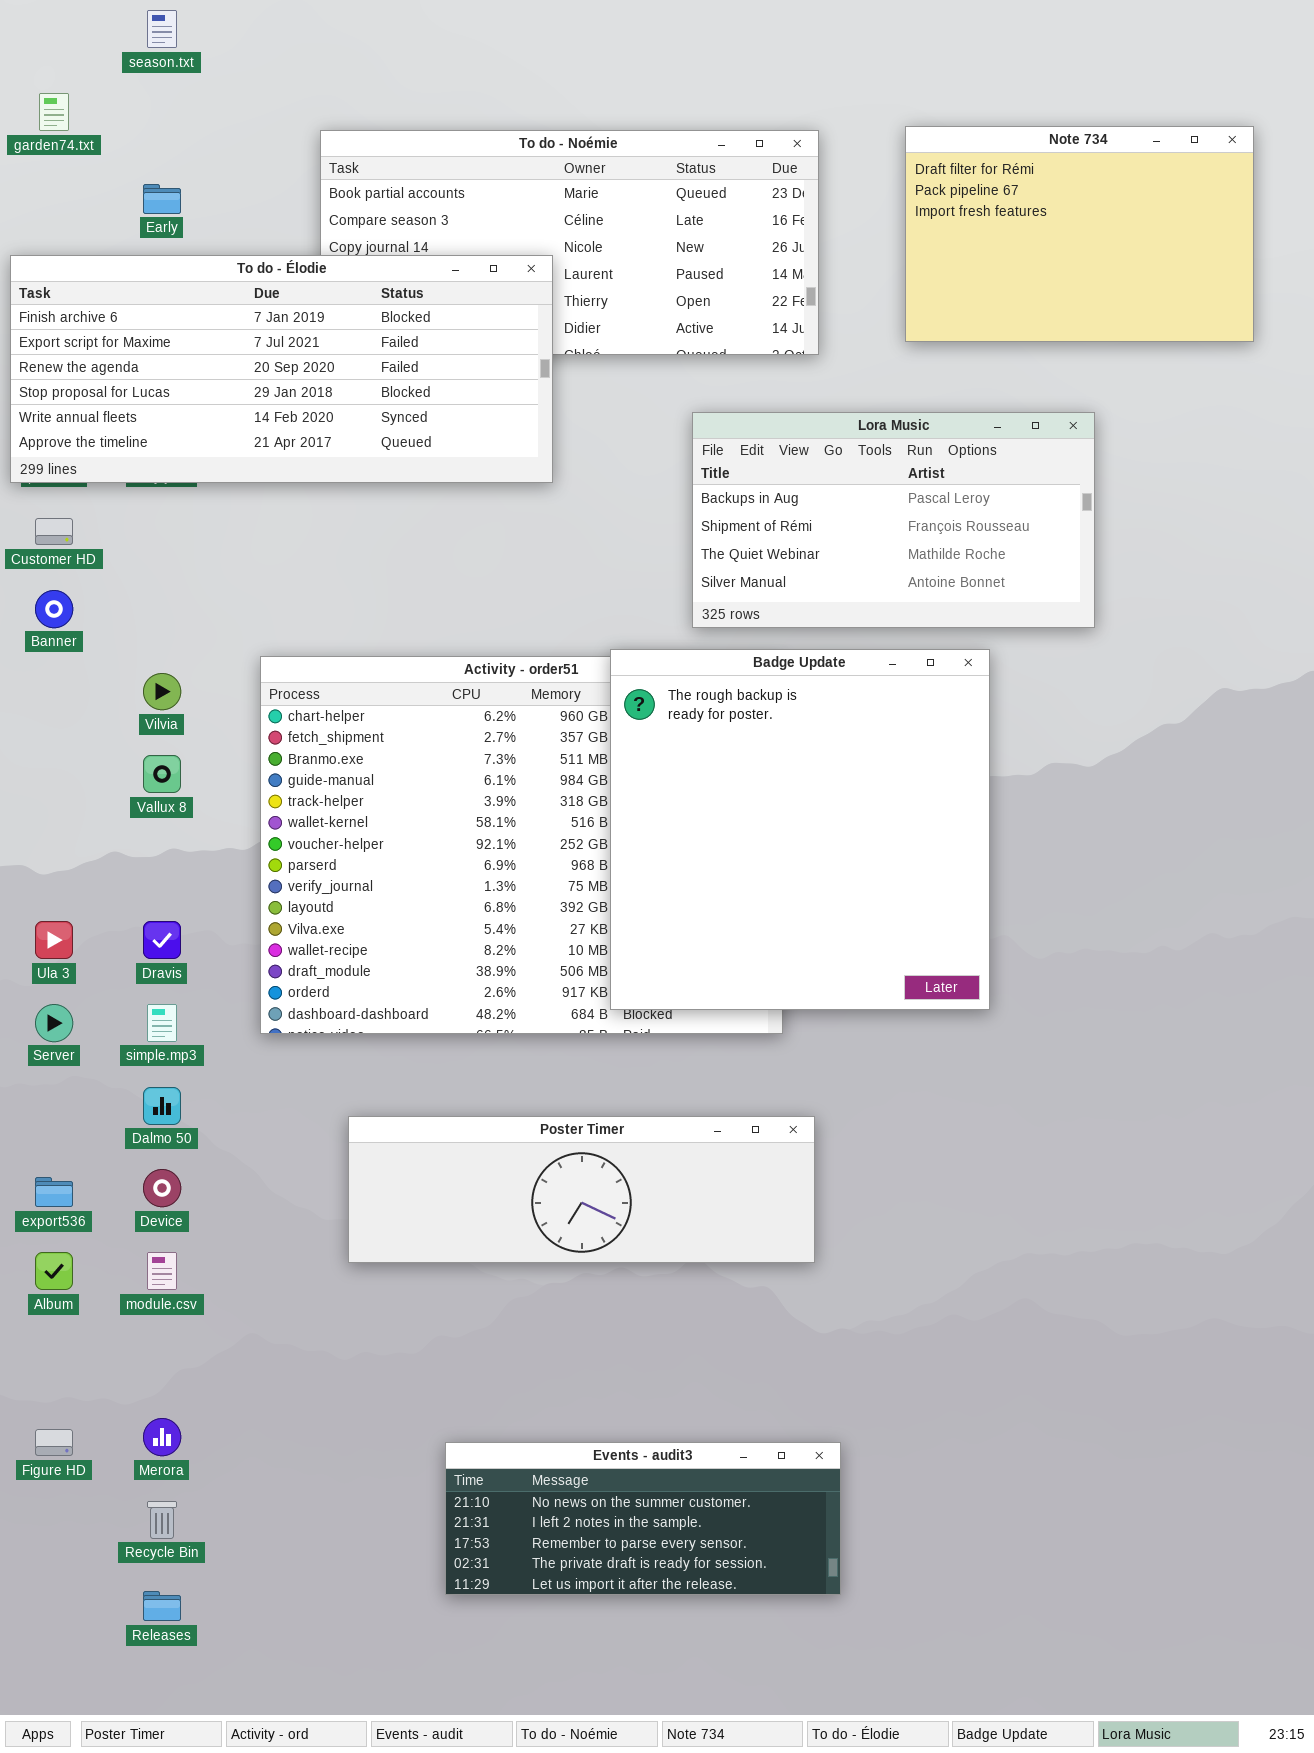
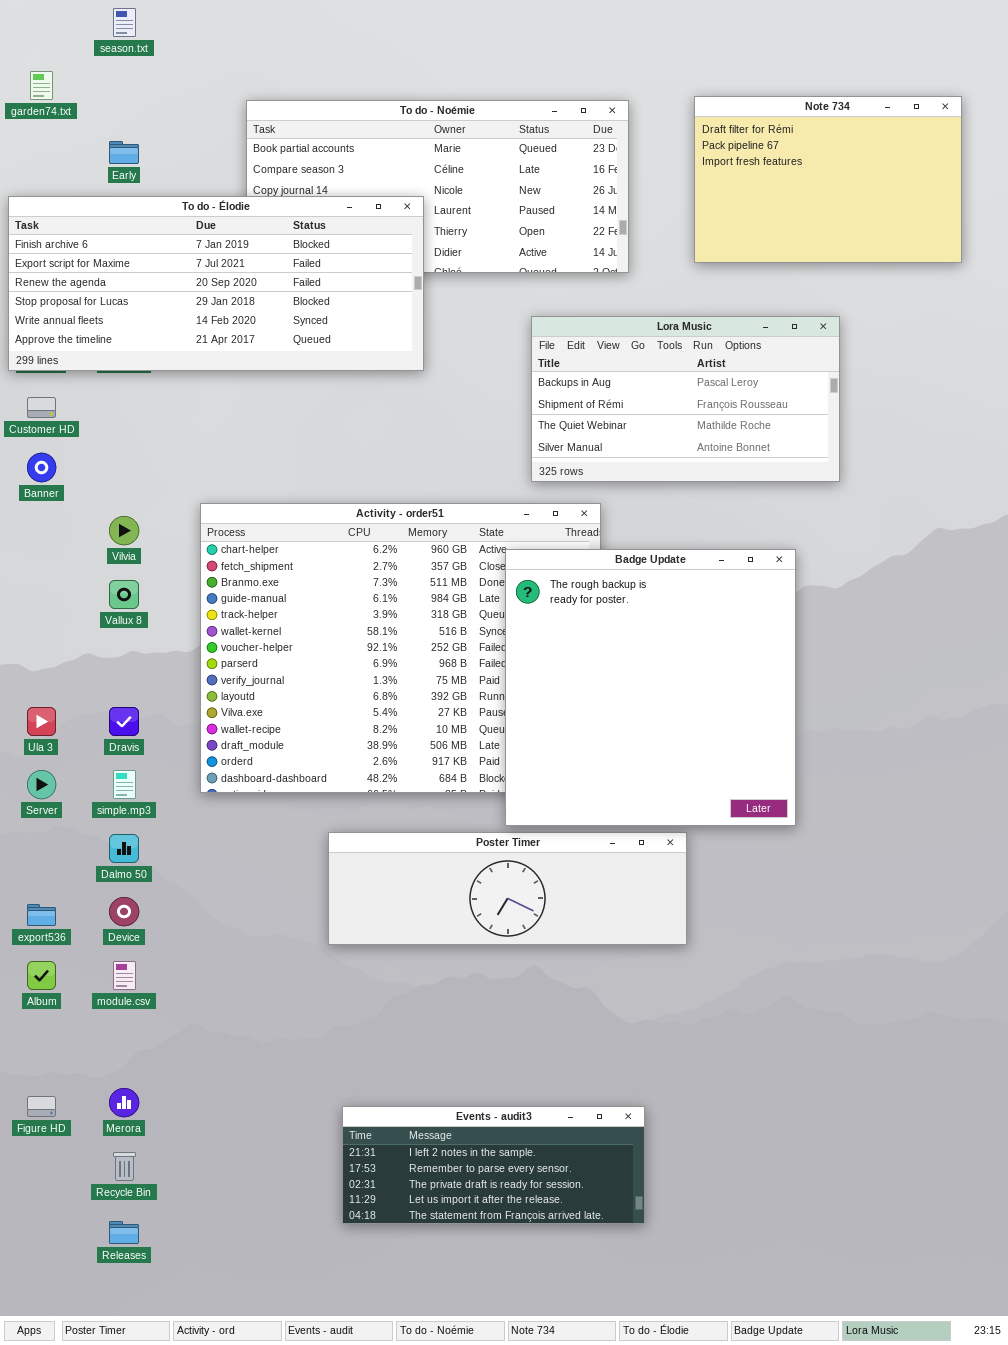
Badge Update: [610,649,990,1010] -> [505,549,796,826], moved
Poster Timer: [348,1116,815,1263] -> [328,832,687,945], moved
Events - audit3: [445,1442,841,1595] -> [342,1106,645,1224], scrolled down 1 row

